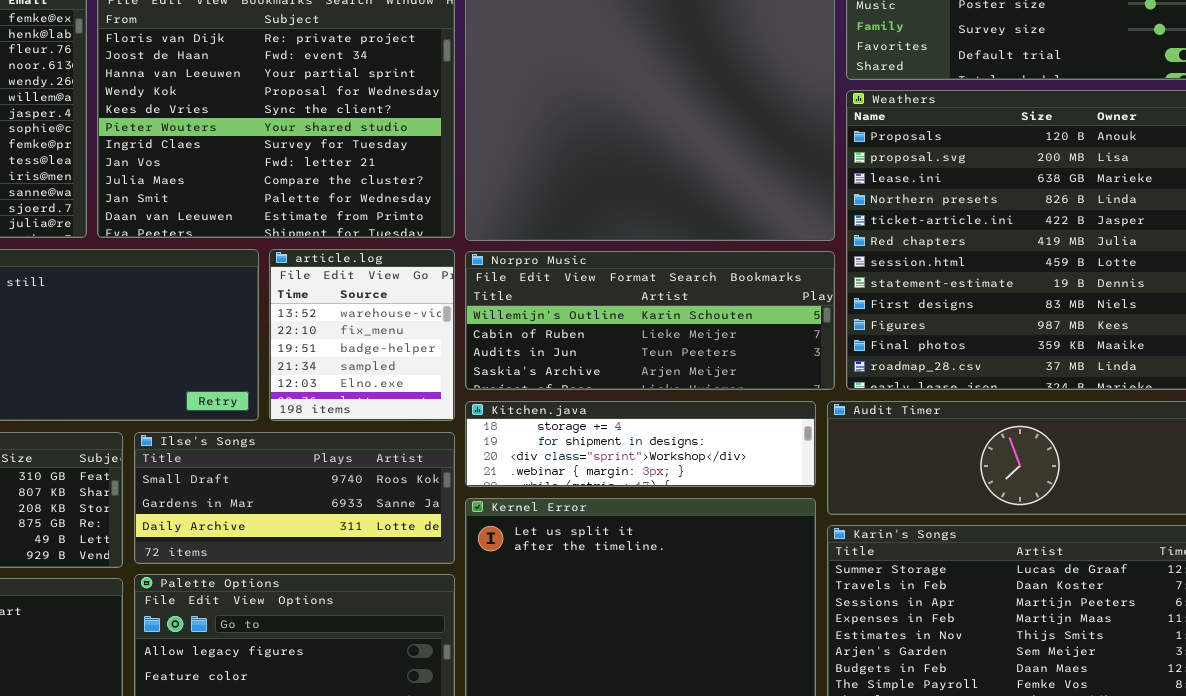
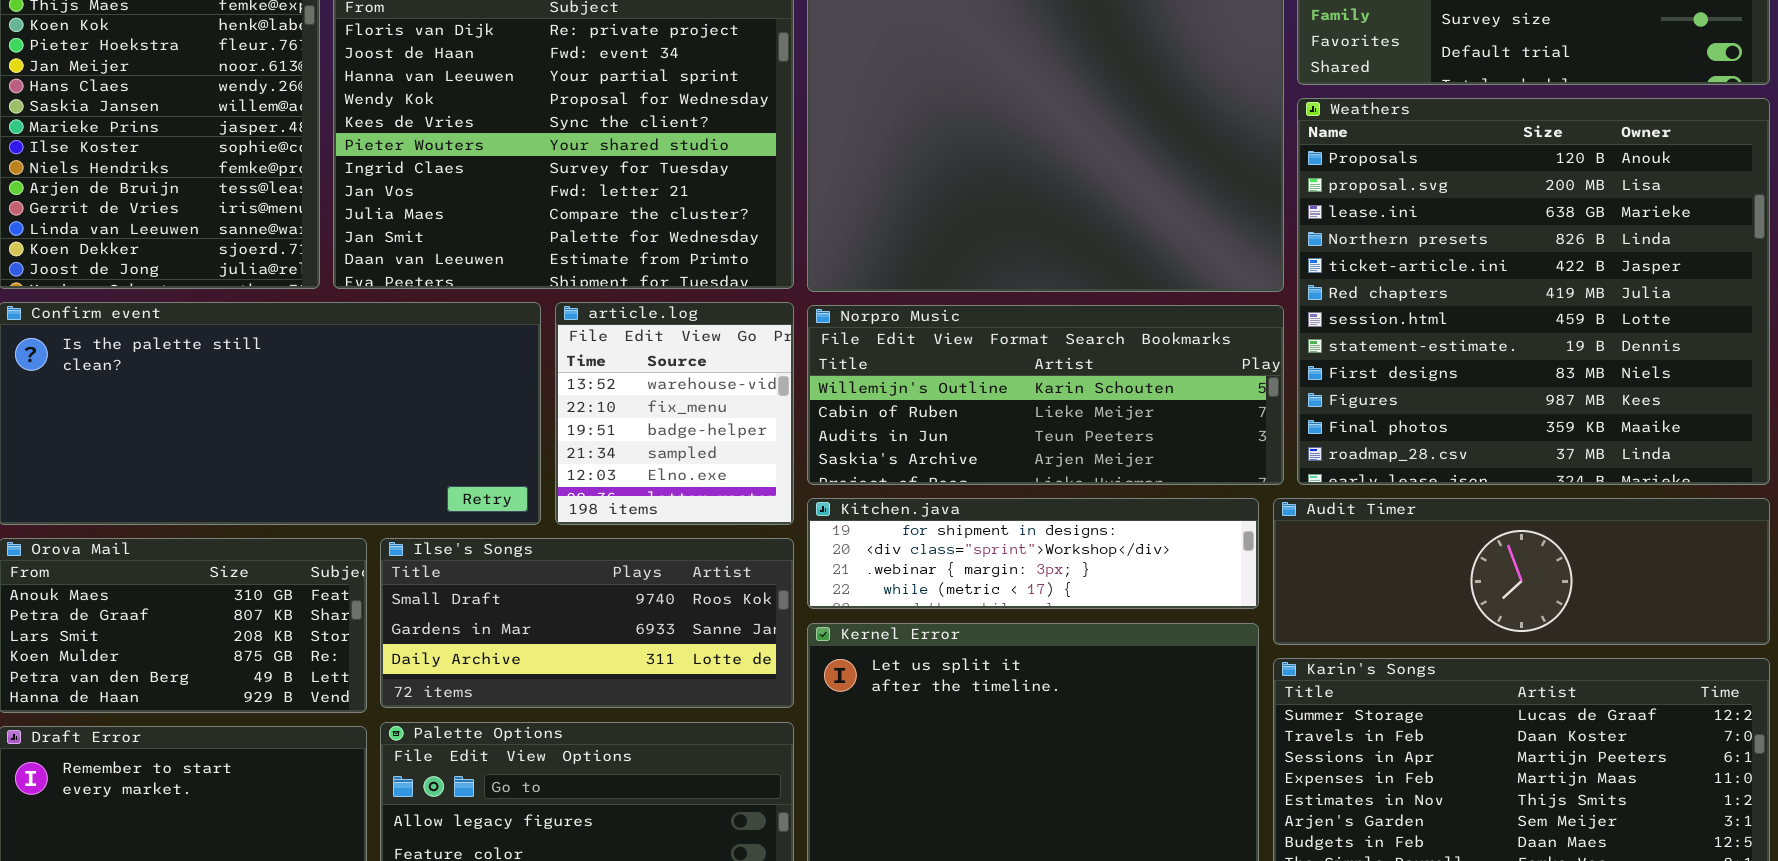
Kitchen.java: [465,401,816,487] -> [807,498,1259,609], scrolled down 1 row

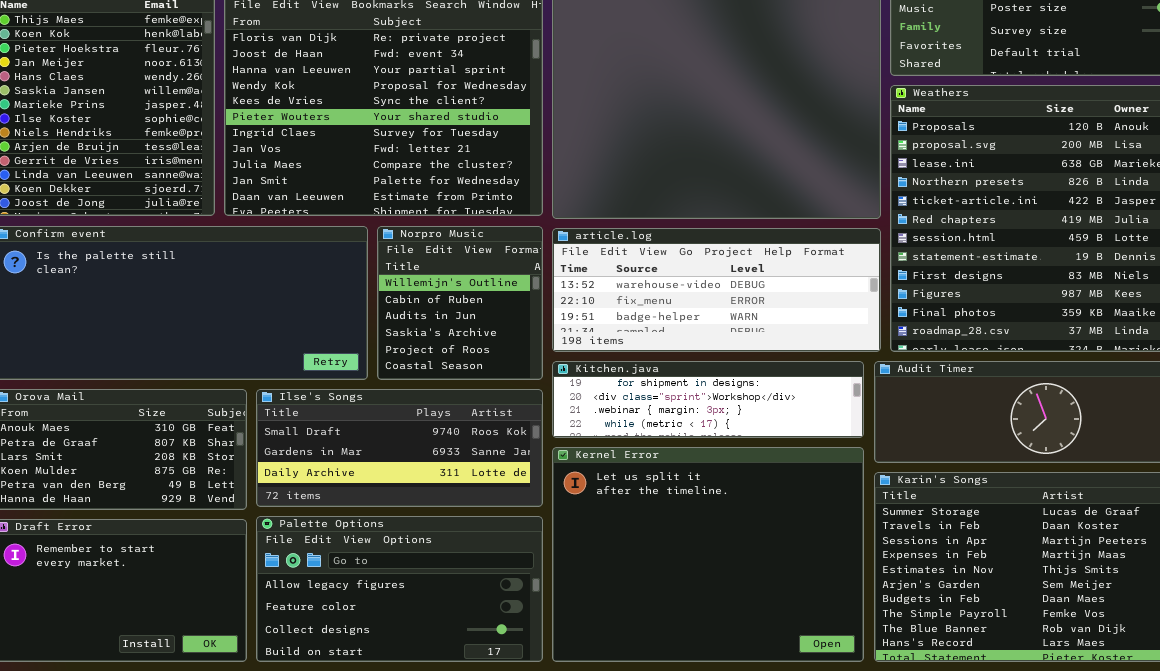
article.log: [555,302,794,525] -> [552,228,881,352], moved, resized
Norpro Music: [807,305,1284,485] -> [377,226,543,380], moved, resized

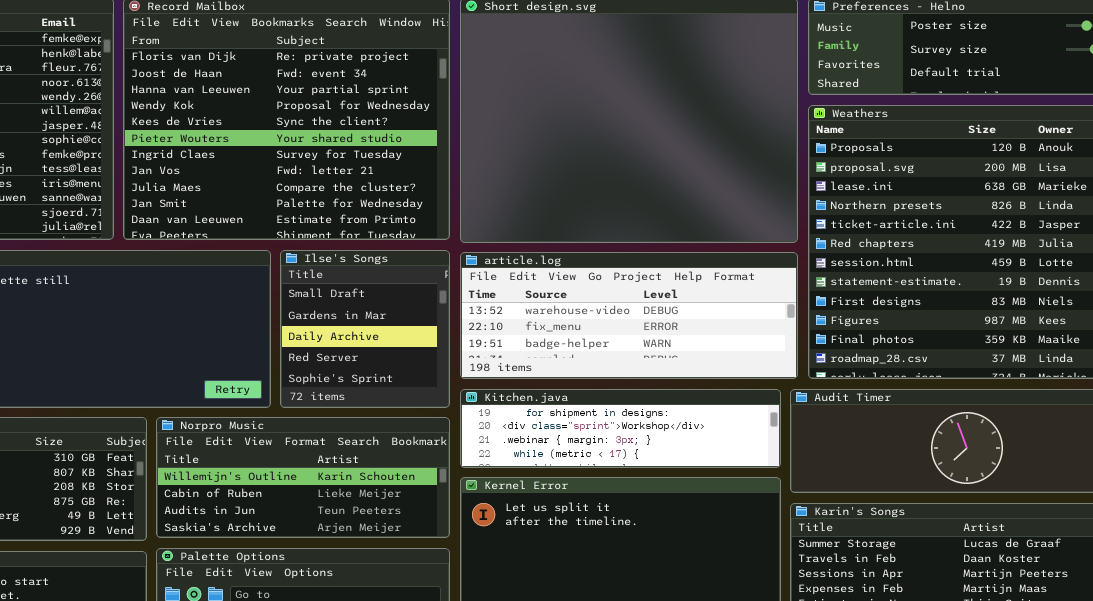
Norpro Music: [377,226,543,380] -> [156,417,450,538], moved, resized
Ilse's Songs: [256,389,543,507] -> [280,250,450,408], moved, resized

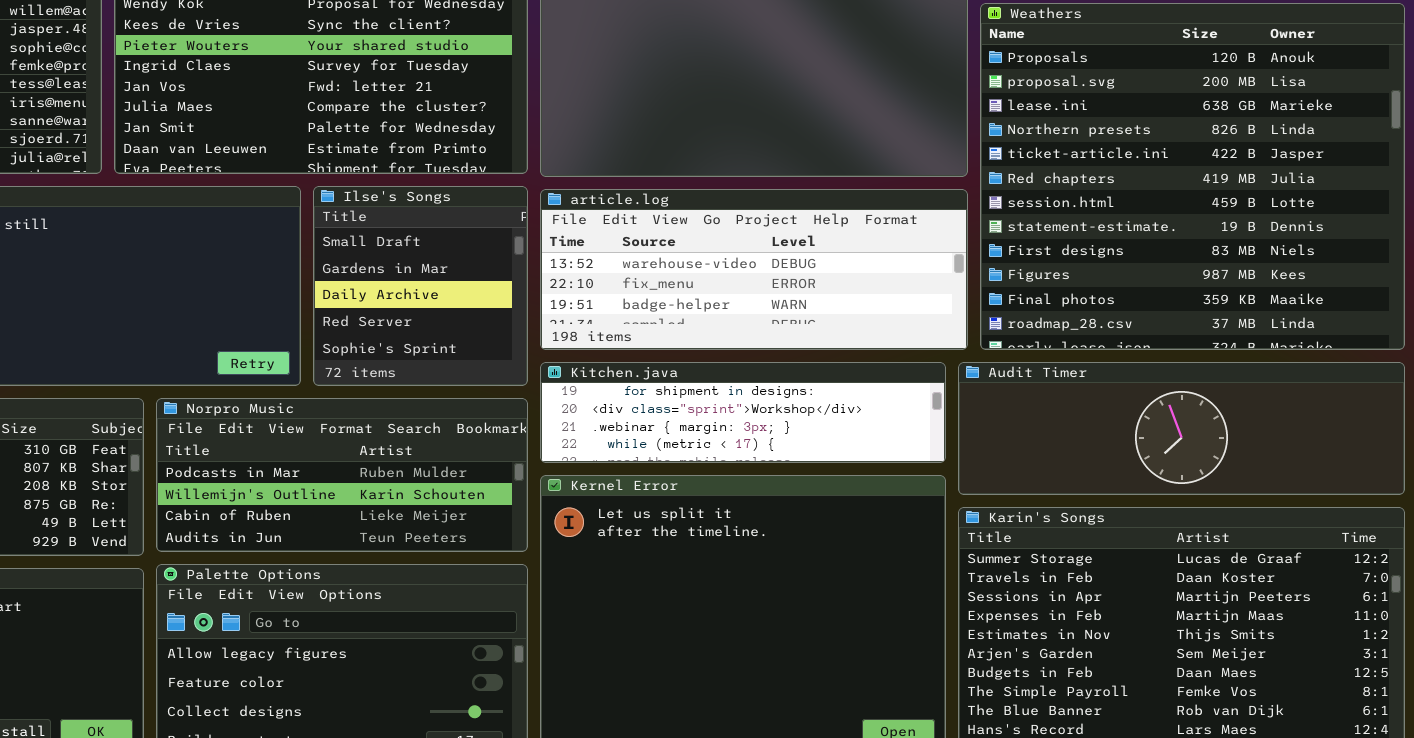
Norpro Music: [156,417,450,538] -> [156,398,528,552], scrolled up 1 row

